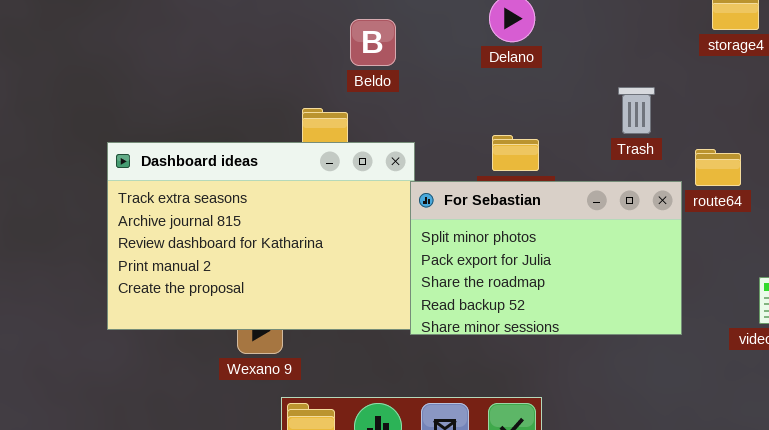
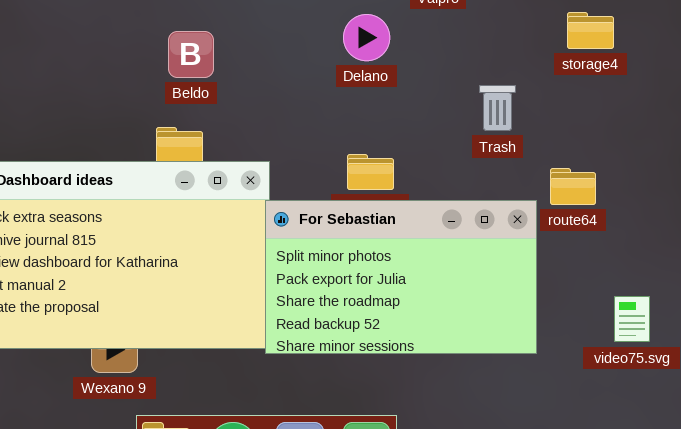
Beldo: [350,19,396,66] -> [168,31,214,78], moved
Trash: [618,87,655,134] -> [479,85,516,131], moved

